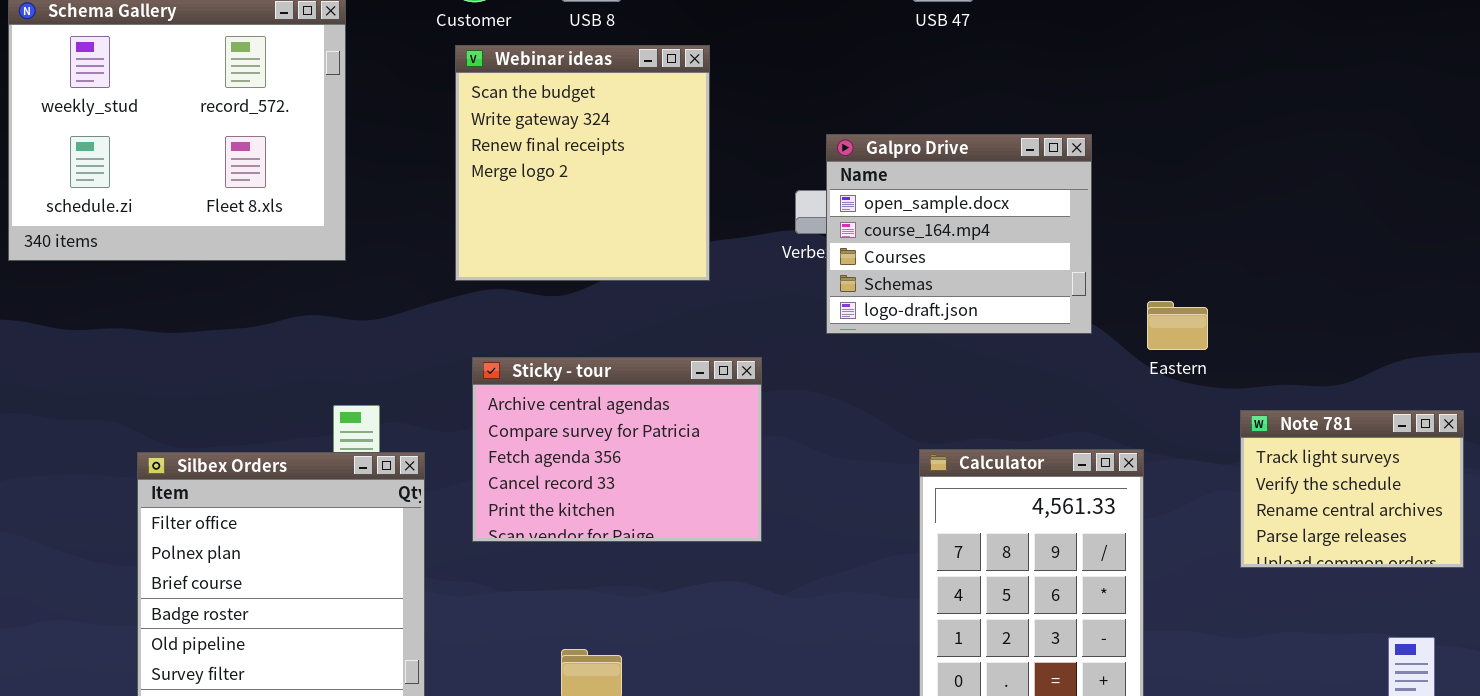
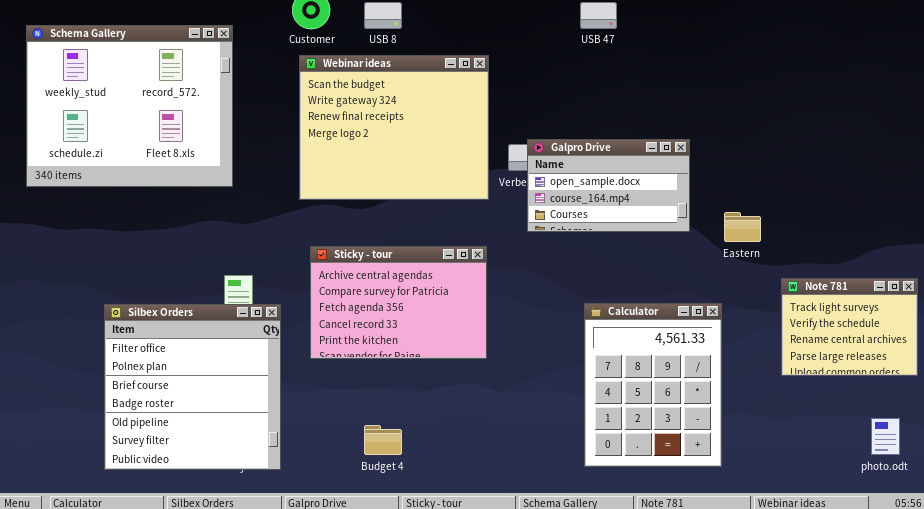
Webinar ideas: [455,45,710,281] -> [299,55,489,200], resized
Galpro Drive: [826,134,1092,334] -> [527,139,690,232], resized

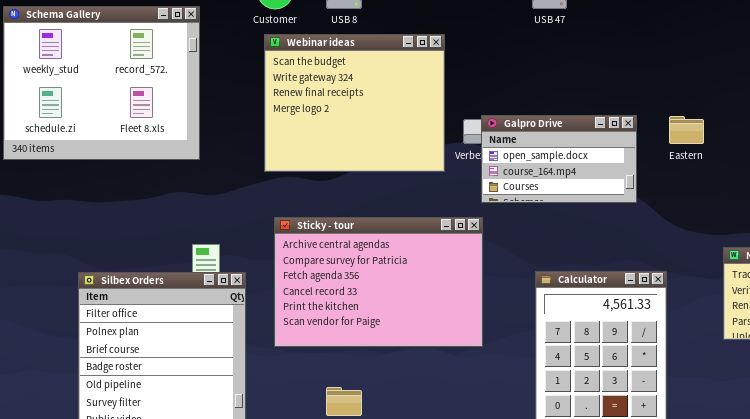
Eastern: [724,212,761,242] -> [669,116,704,144], moved
Sticky - tour: [310,246,487,359] -> [274,217,483,347], resized

